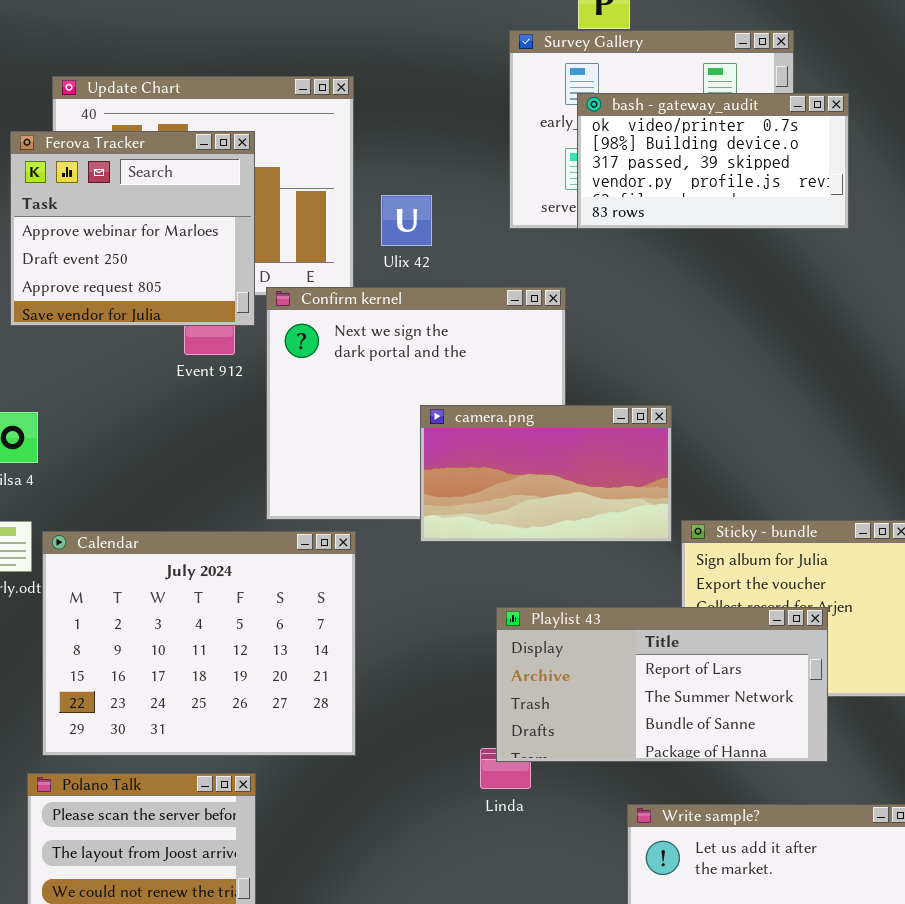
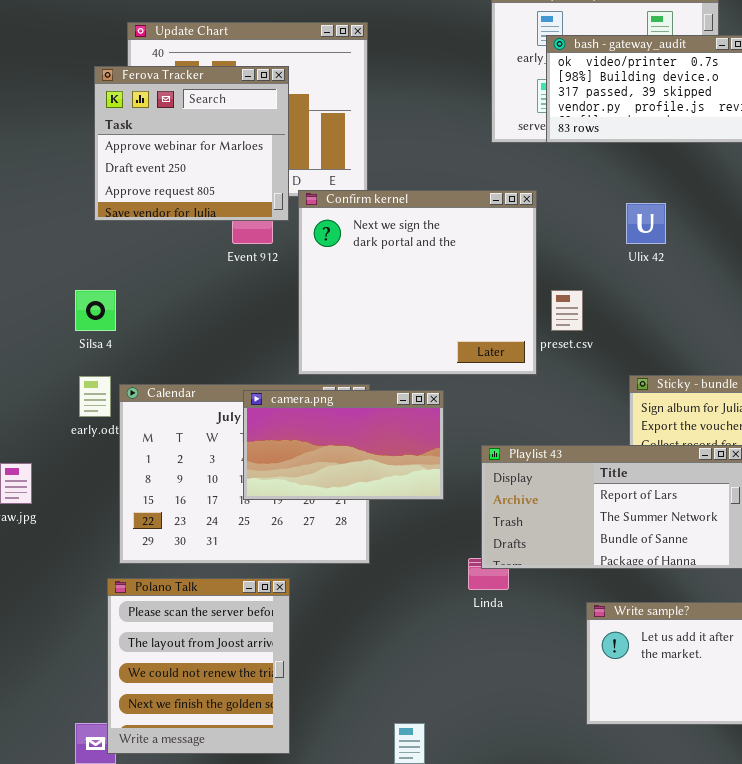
Ulix 42: [381,195,432,246] -> [626,203,666,244], moved
camera.png: [420,405,672,542] -> [243,390,444,500], moved

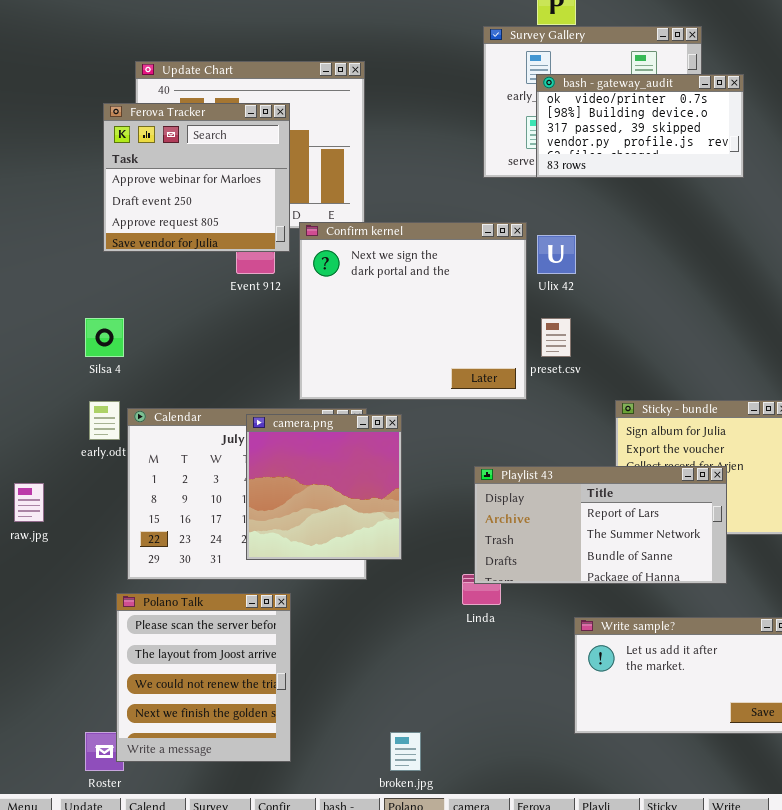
Ulix 42: [626,203,666,244] -> [537,235,576,274], moved
camera.png: [243,390,444,500] -> [246,414,402,560], resized

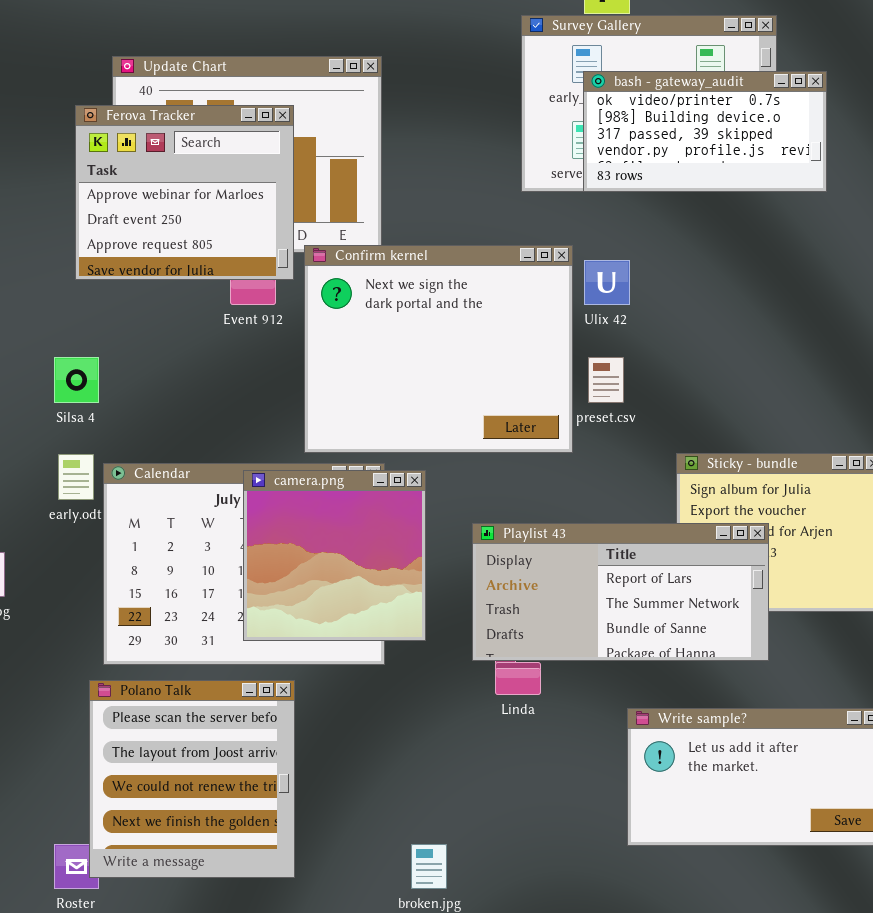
Playlist 43: [474,466,727,584] -> [472,523,769,661], moved

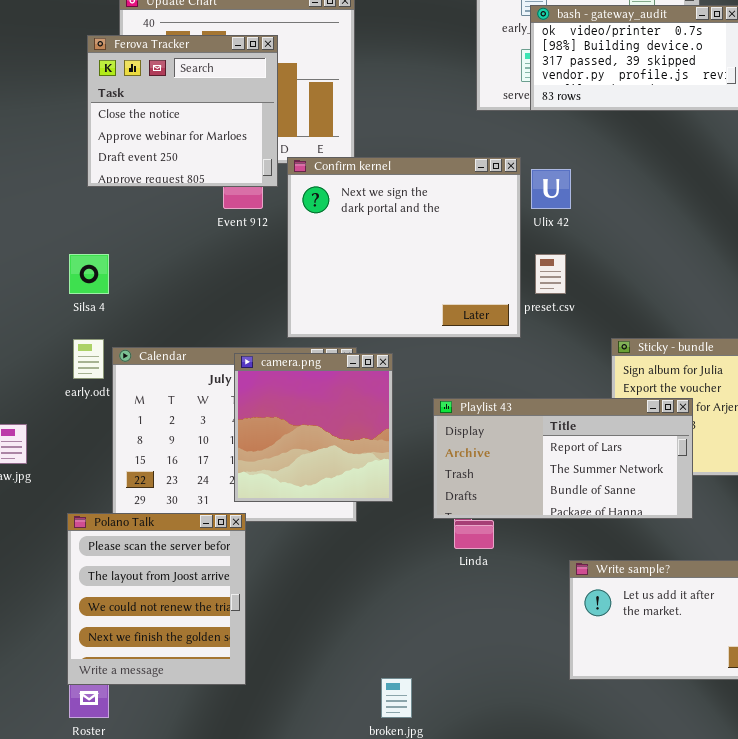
Ferova Tracker: [75,105,294,280] -> [87,35,278,187], scrolled up 1 row
Polano Talk: [89,680,295,878] -> [67,513,246,685], moved

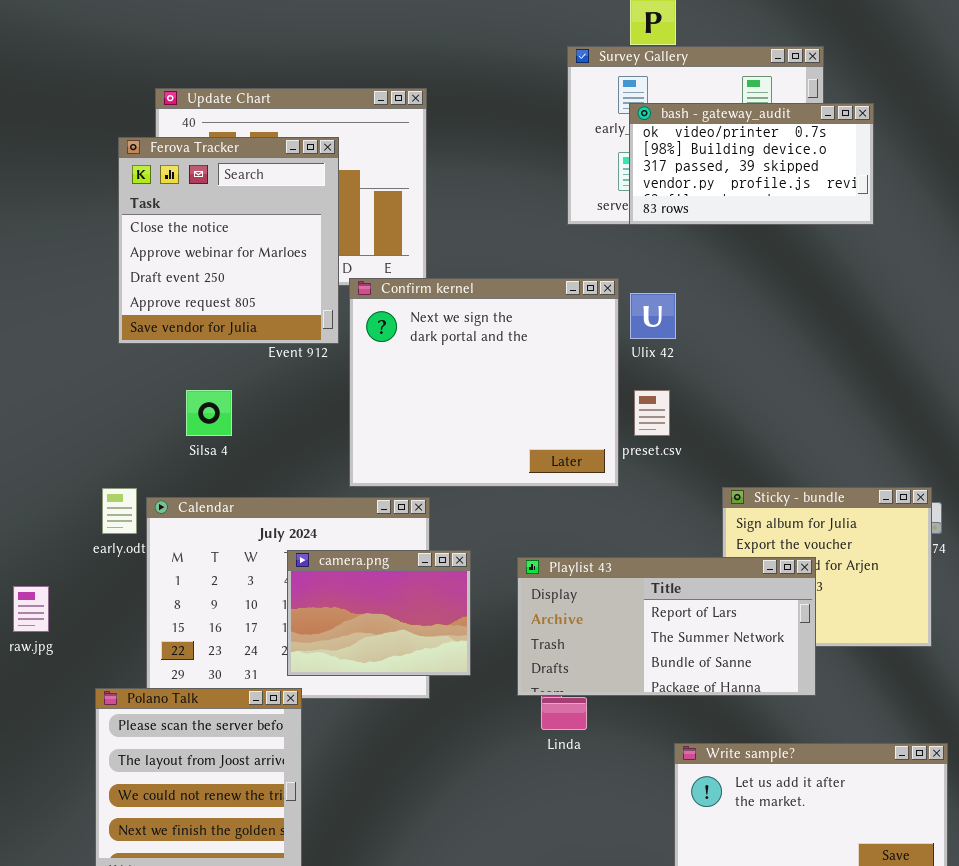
Ferova Tracker: [87,35,278,187] -> [118,137,339,344], resized
Silsa 4: [69,254,109,294] -> [186,390,232,436], moved
camera.png: [234,353,393,502] -> [287,550,471,676], resized

